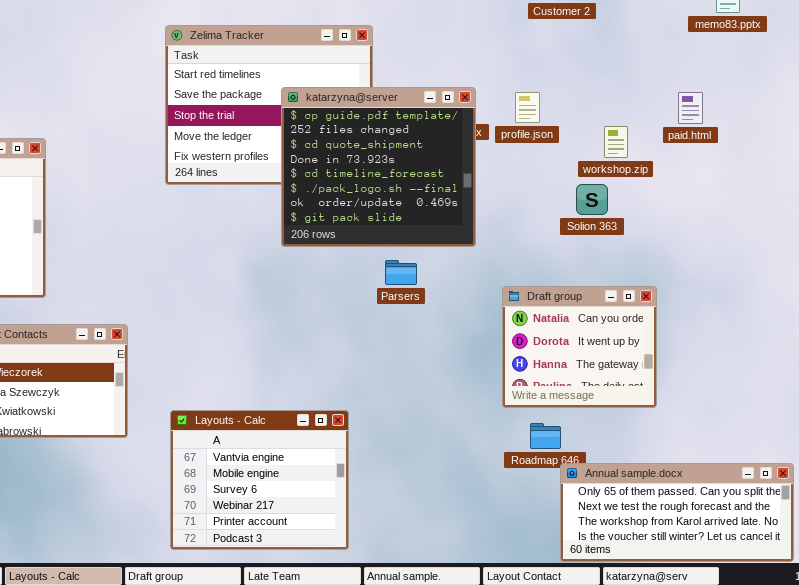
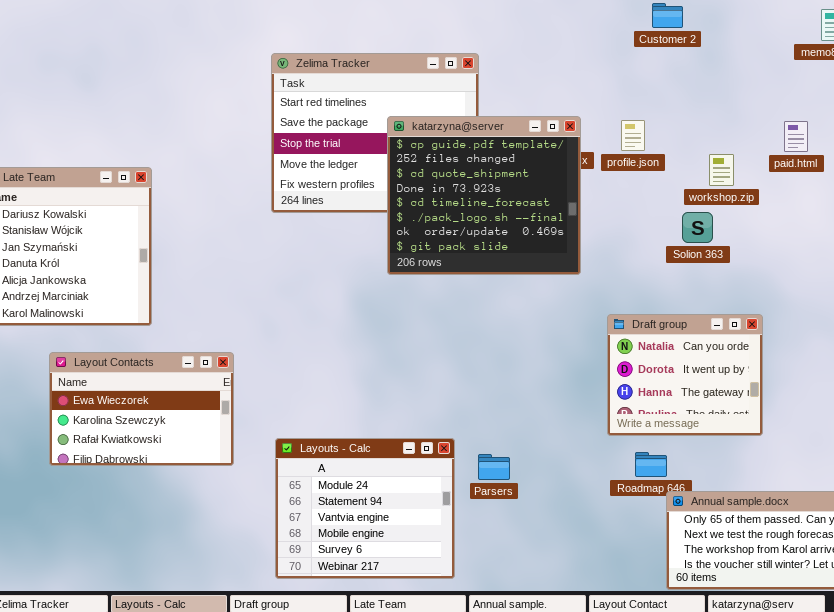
Parsers: [385,260,417,285] -> [478,454,510,480], moved
Layouts - Calc: [170,410,349,550] -> [275,438,455,579], scrolled up 2 rows

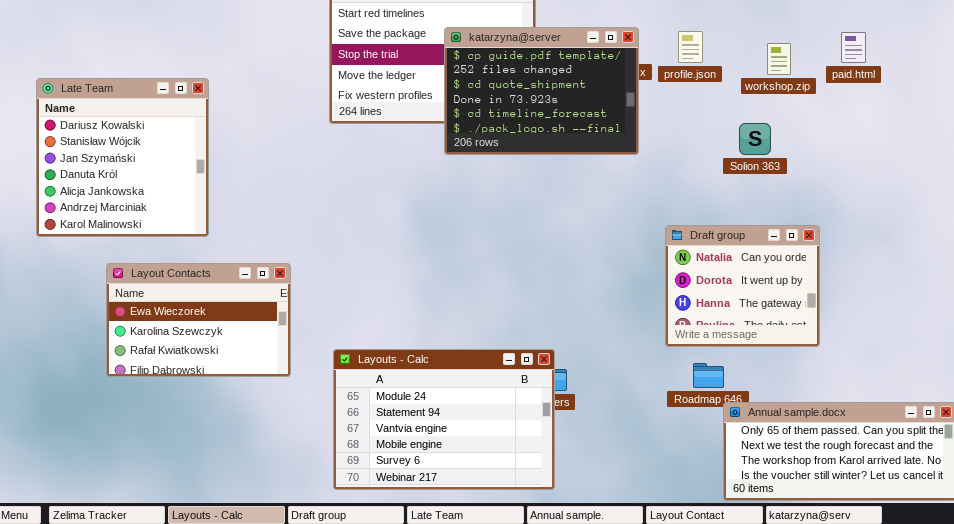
katarzyna@server: [387,116,581,275] -> [444,27,639,155], resized
workshop.zip: [709,154,734,186] -> [767,43,791,75], moved
Layouts - Calc: [275,438,455,579] -> [333,349,555,490], resized

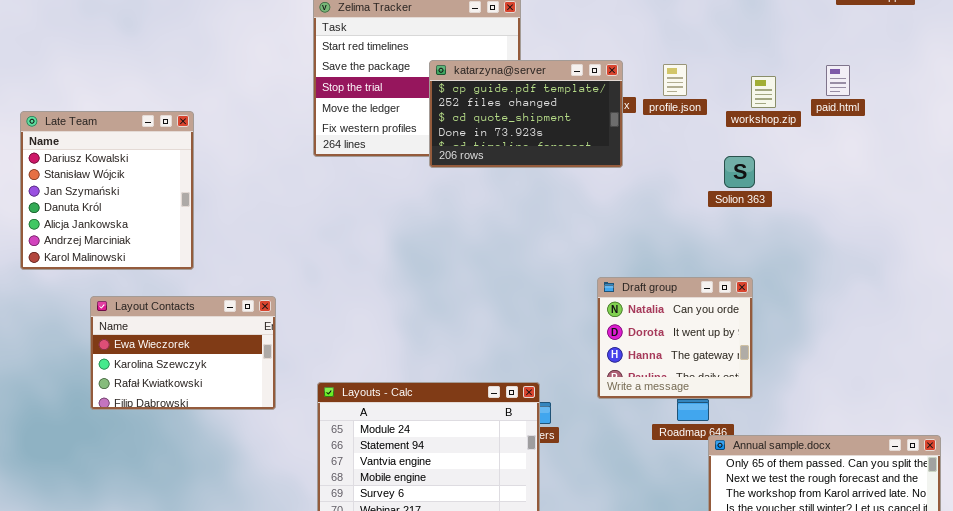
katarzyna@server: [444,27,639,155] -> [429,60,623,168], resized
Draft group: [665,225,820,347] -> [597,277,753,399], moved

